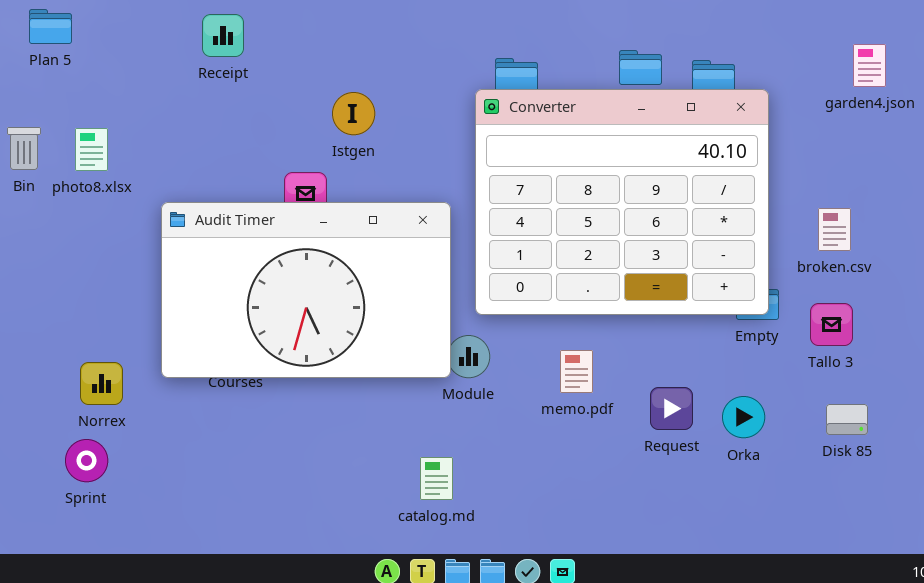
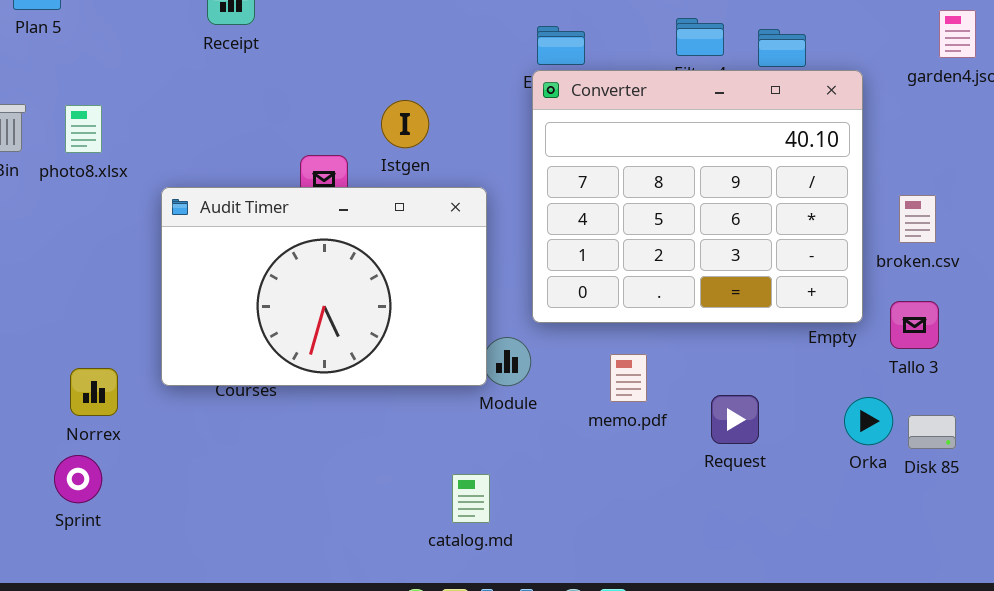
Converter: [475,89,769,315] -> [532,70,863,323], moved
Istgen: [332,92,375,135] -> [381,100,429,148], moved
Orka: [722,396,765,438] -> [844,397,893,445], moved

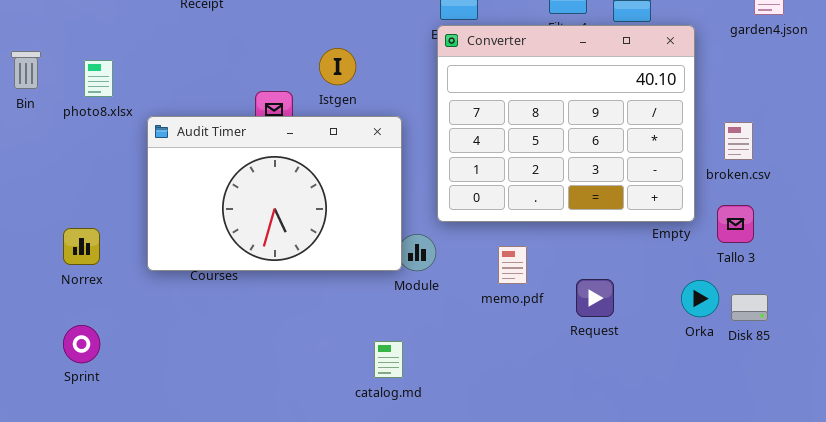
photo8.xlsx: [65,105,102,153] -> [84,60,113,97], moved
Norrex: [70,368,118,416] -> [63,228,100,265], moved

